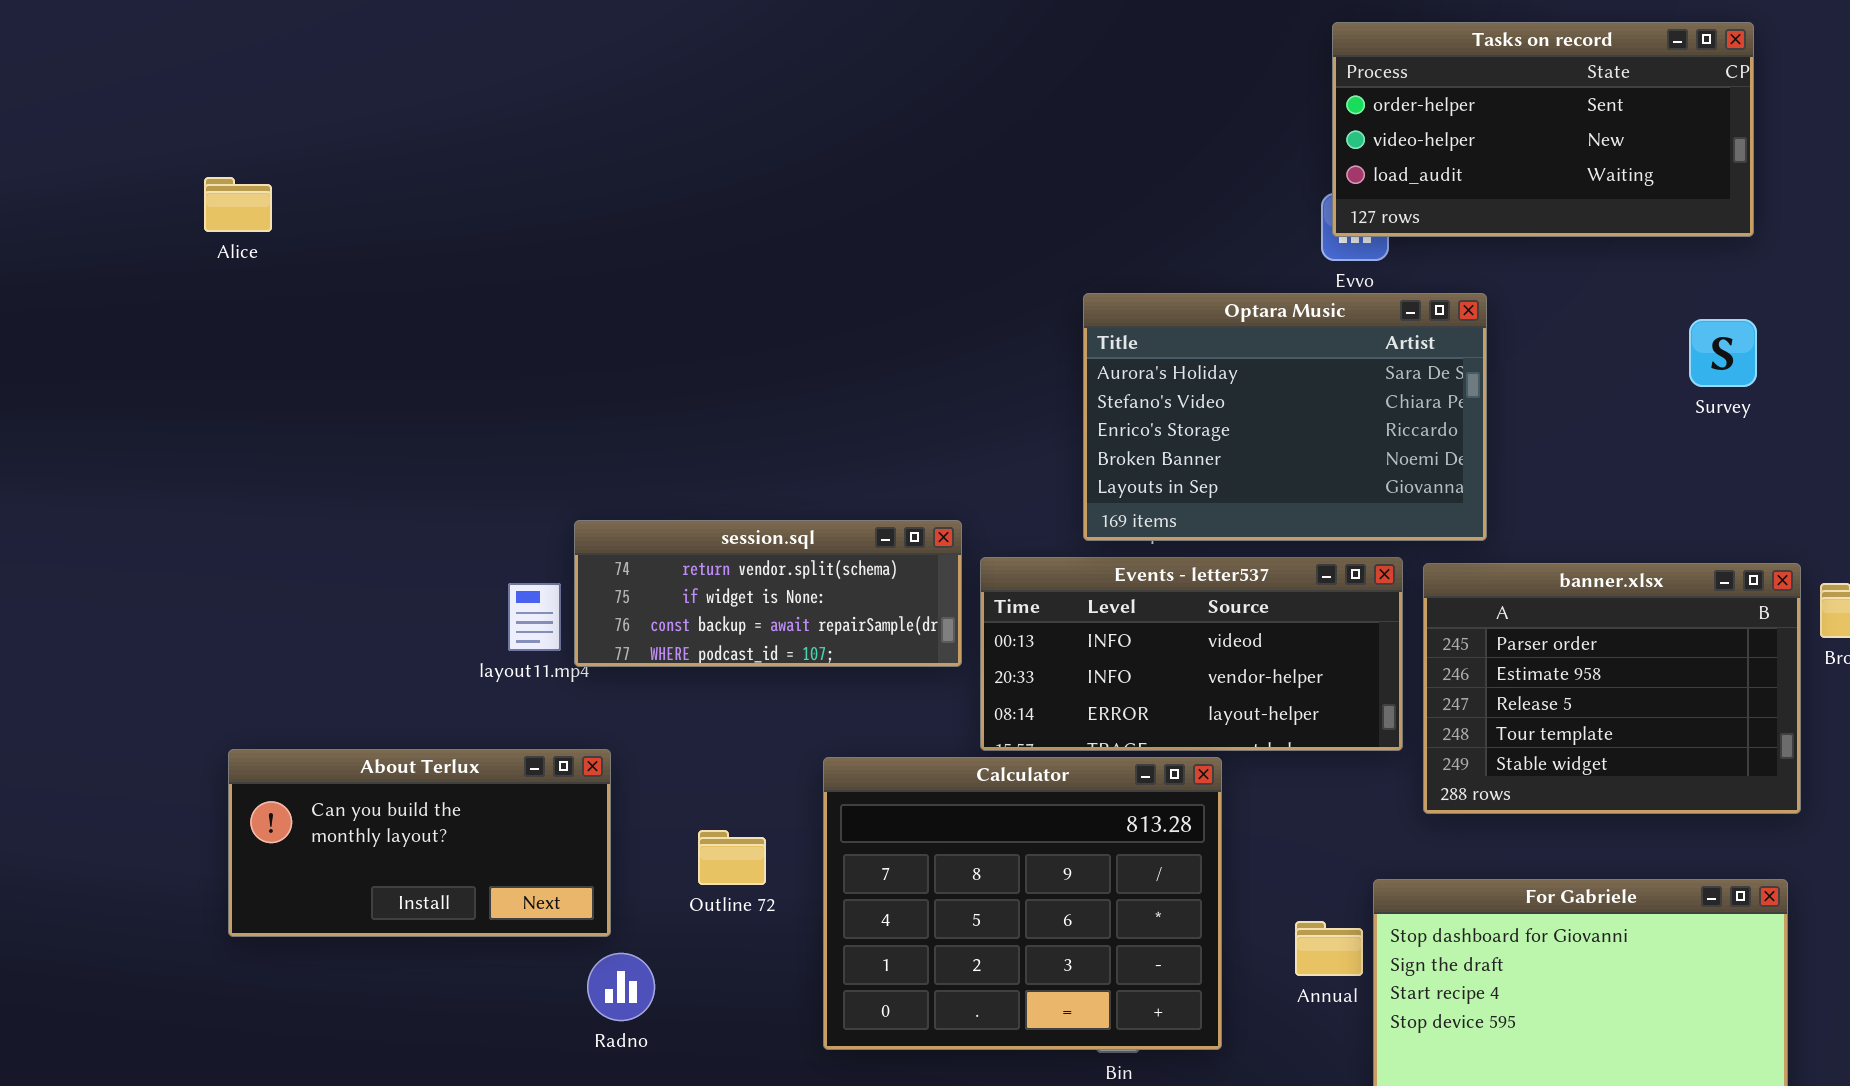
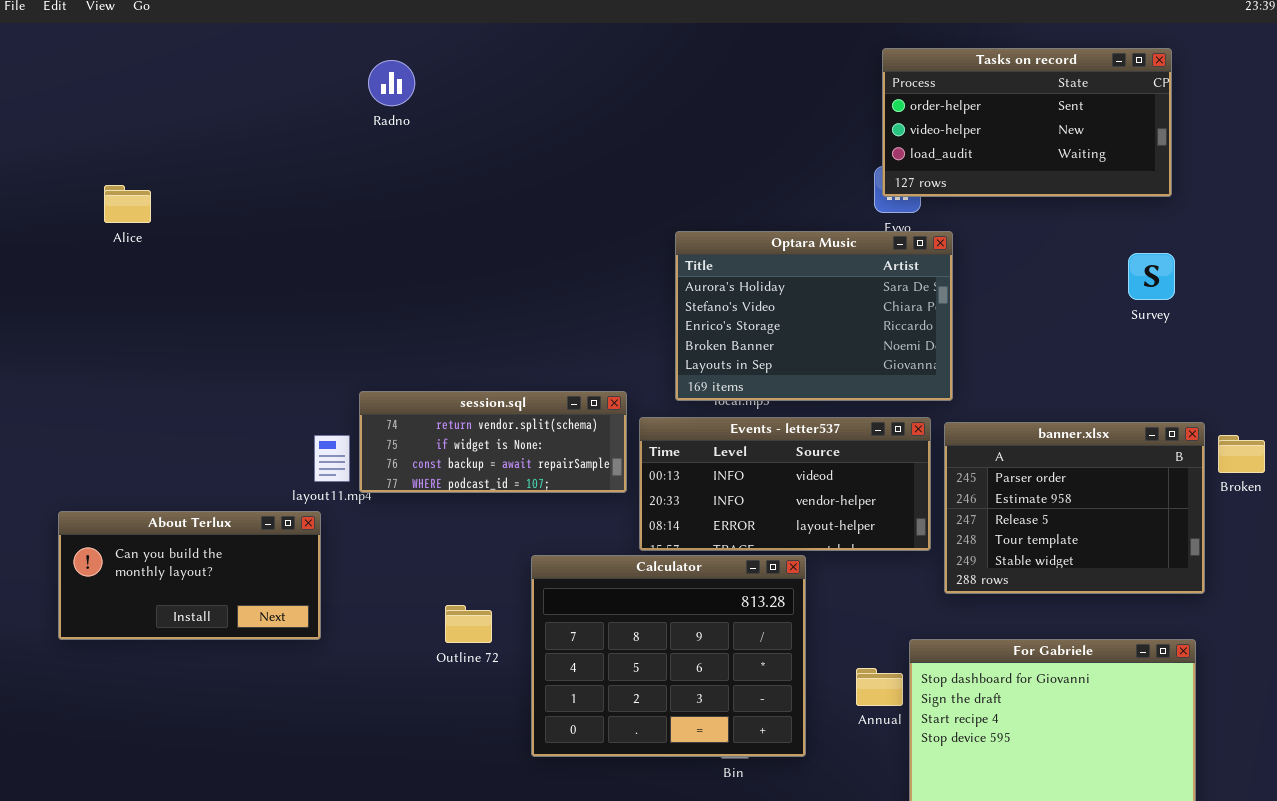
Alice: [204,177,272,232] -> [104,185,151,223], moved
Optara Music: [1083,293,1487,541] -> [675,231,953,401], moved
About Terlux: [228,749,611,937] -> [58,511,321,640], moved
Radno: [587,953,655,1021] -> [368,60,415,106], moved

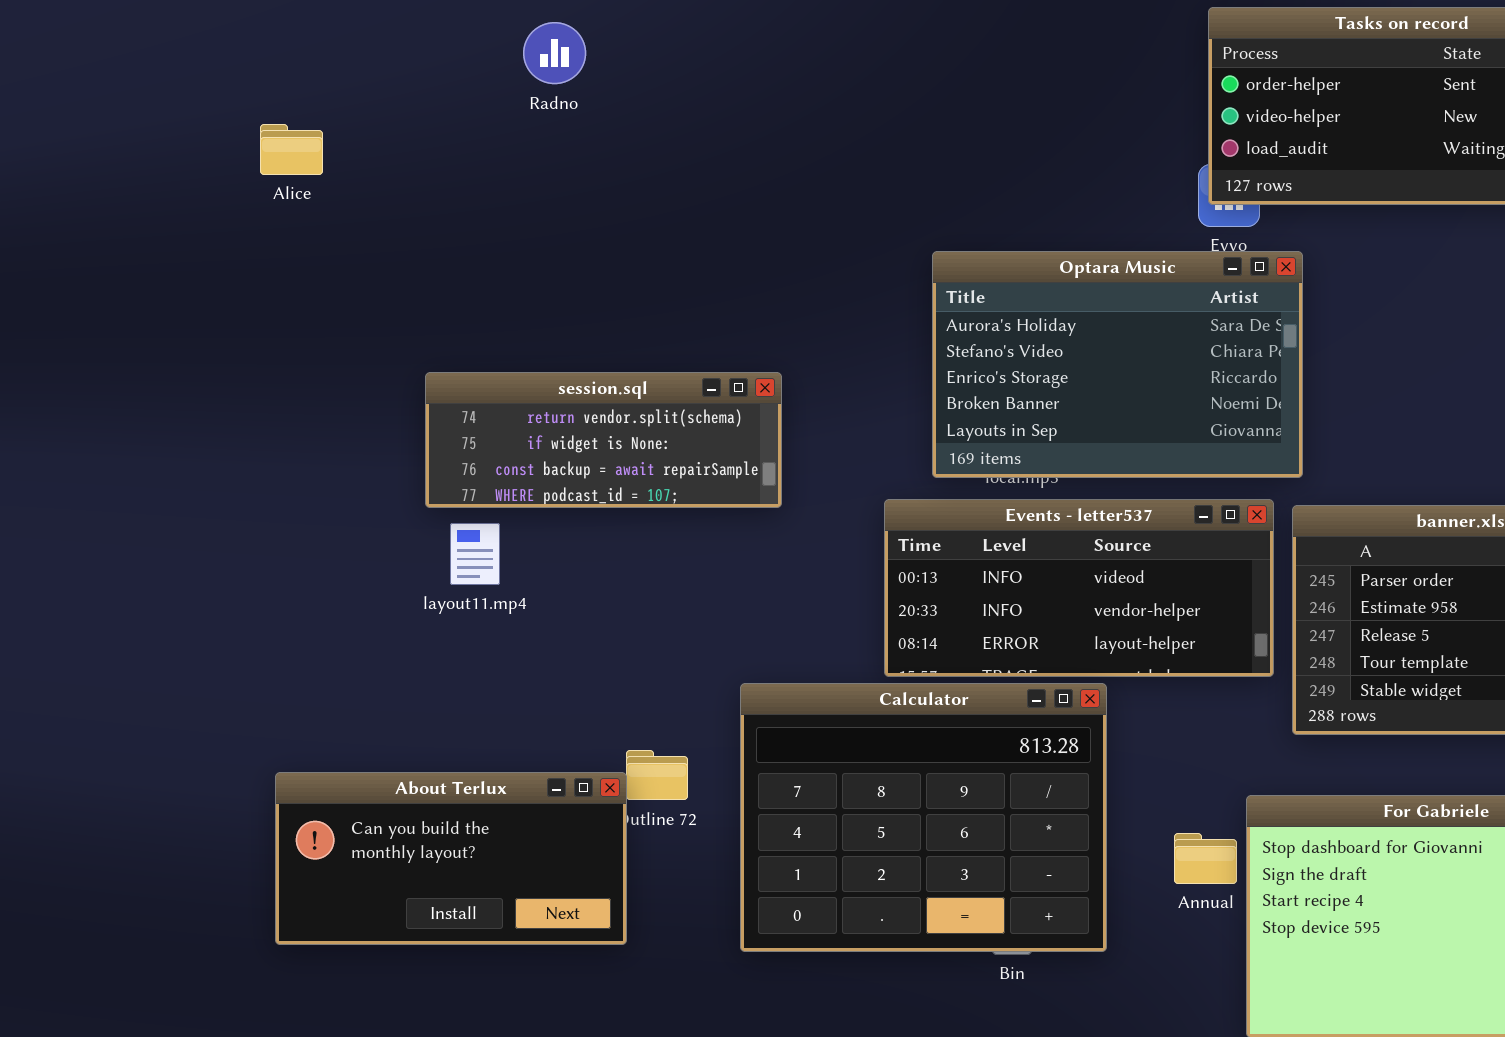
Alice: [104,185,151,223] -> [260,124,323,175], moved
session.sql: [359,391,627,493] -> [425,372,782,508], moved
About Terlux: [58,511,321,640] -> [275,772,627,945], moved

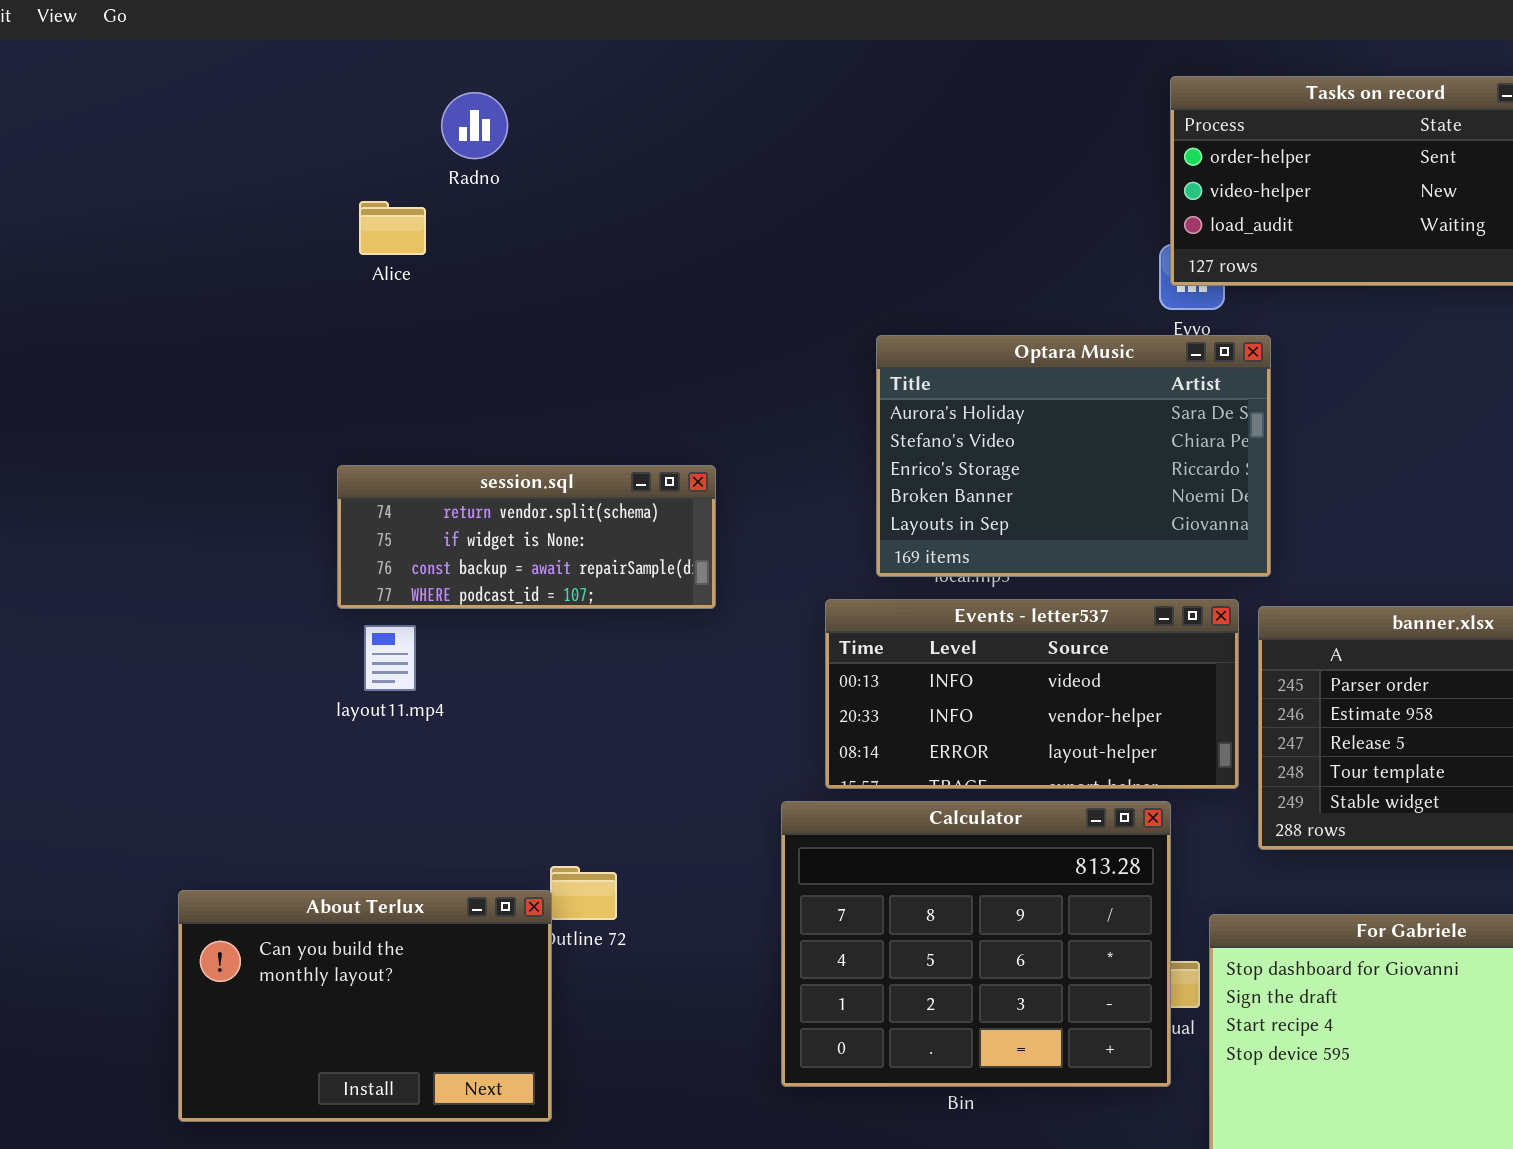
Alice: [260,124,323,175] -> [359,201,426,255], moved
Calculator: [740,683,1107,952] -> [781,801,1171,1087], moved
About Terlux: [275,772,627,945] -> [178,890,552,1122], resized

